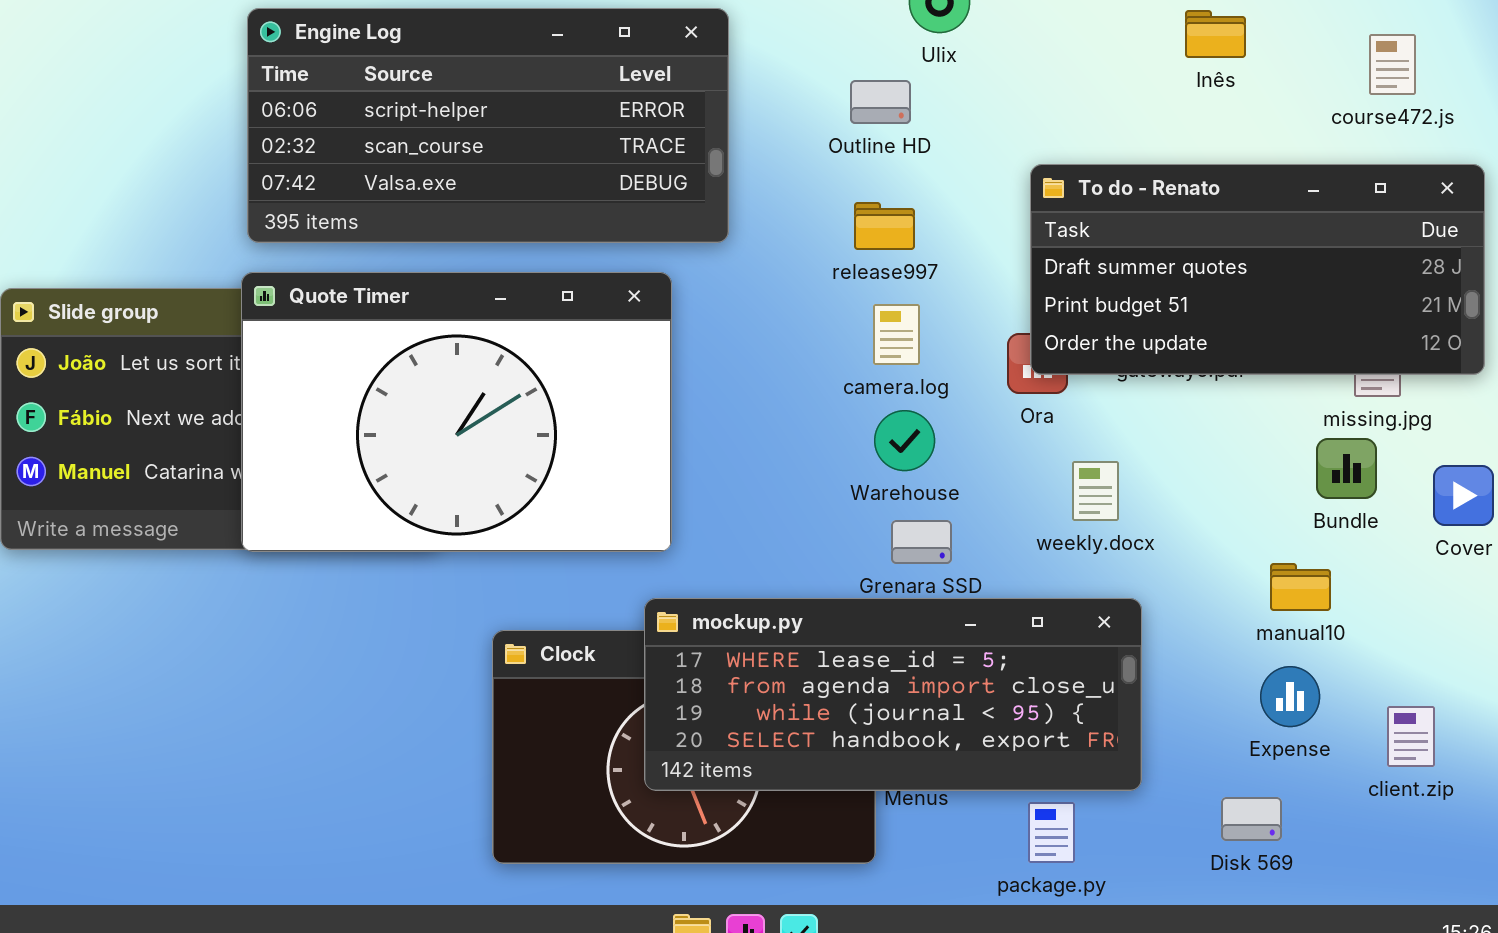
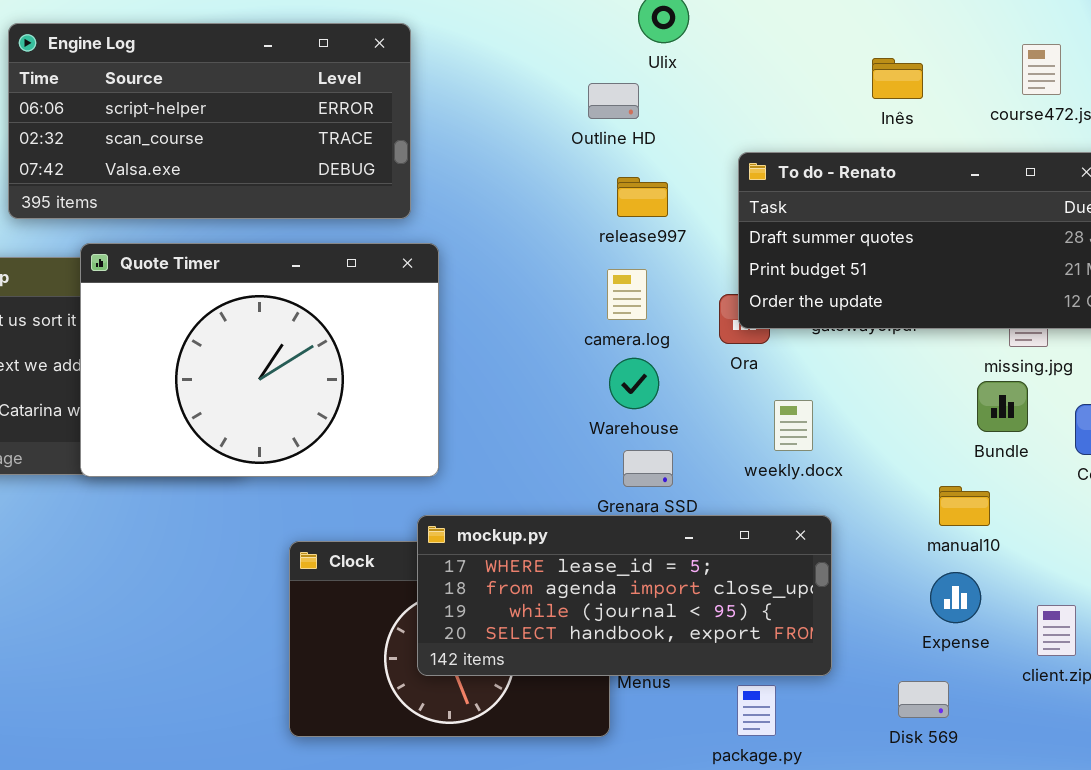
Engine Log: [247,8,729,243] -> [8,23,411,219], moved
Inês: [1185,10,1246,58] -> [872,58,923,99], moved
release997: [854,202,915,250] -> [617,177,668,217], moved

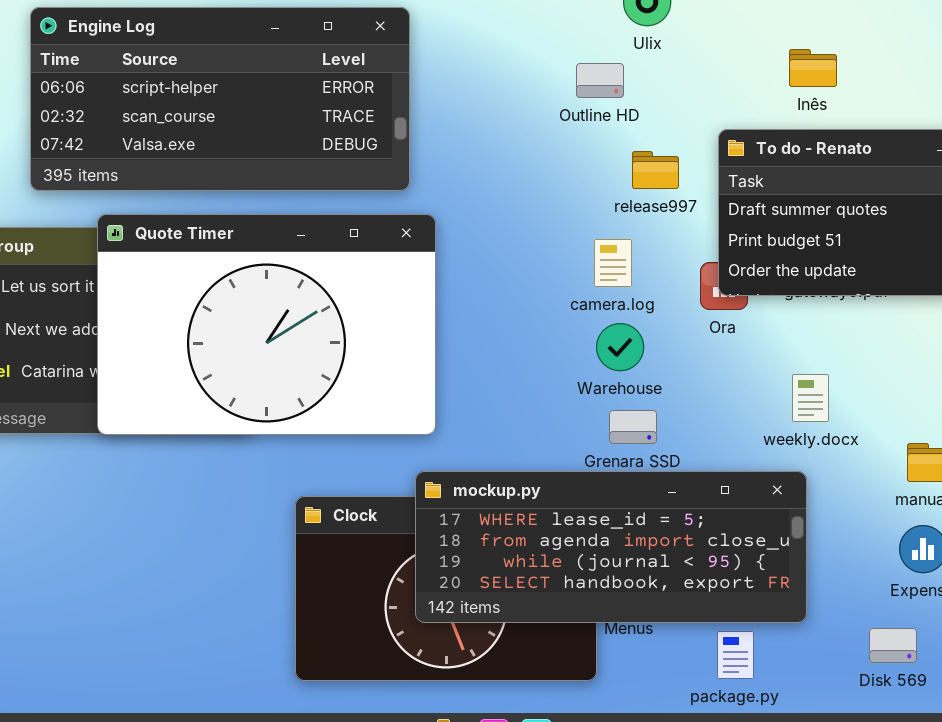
Inês: [872,58,923,99] -> [789,49,837,87], moved
release997: [617,177,668,217] -> [632,151,679,189], moved
weekly.docx: [774,400,813,451] -> [792,374,829,422], moved

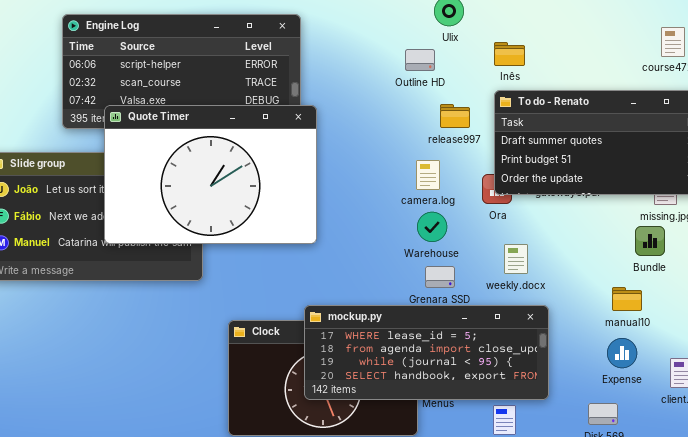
Inês: [789,49,837,87] -> [494,42,525,66], moved
Quote Timer: [97,214,436,435] -> [104,105,317,244], moved
weekly.docx: [792,374,829,422] -> [504,244,528,274], moved

